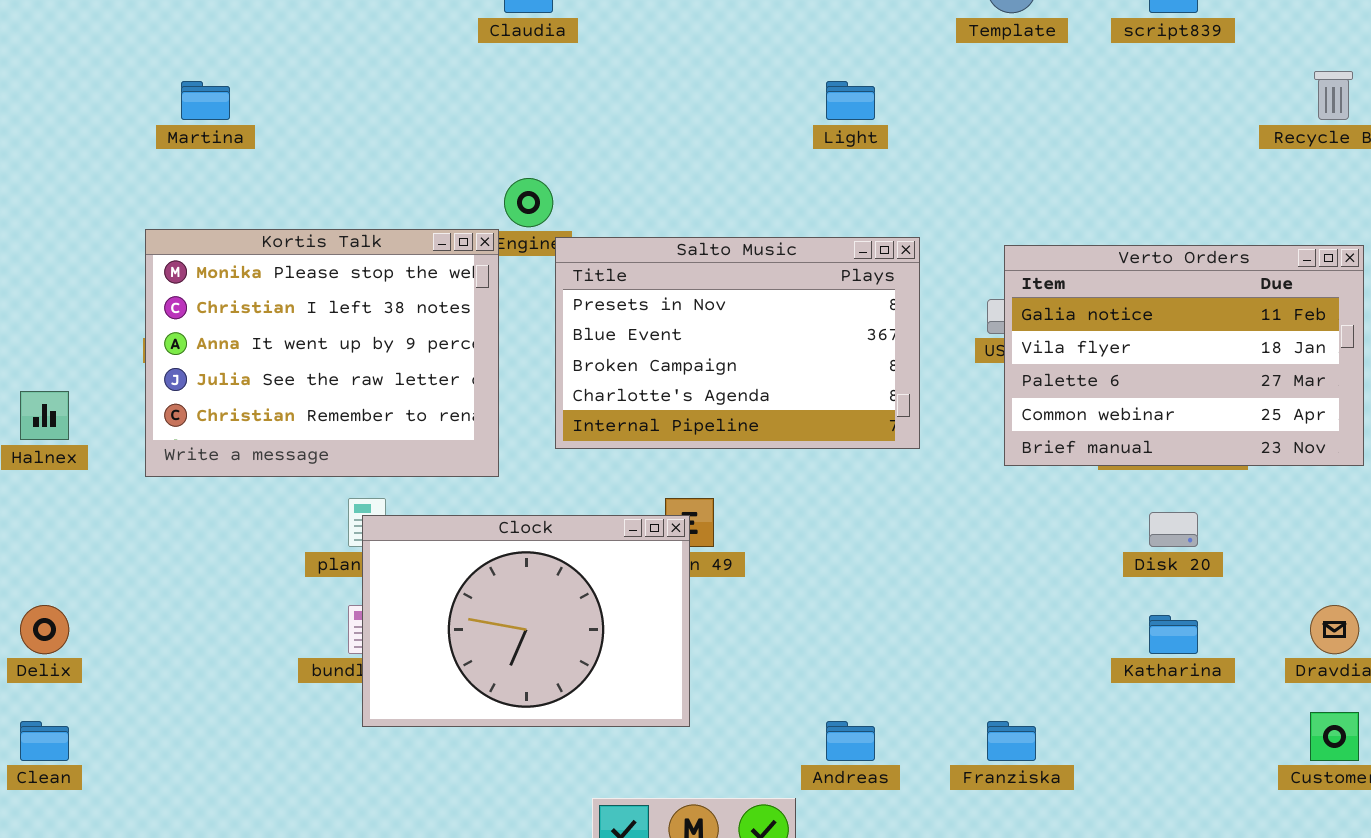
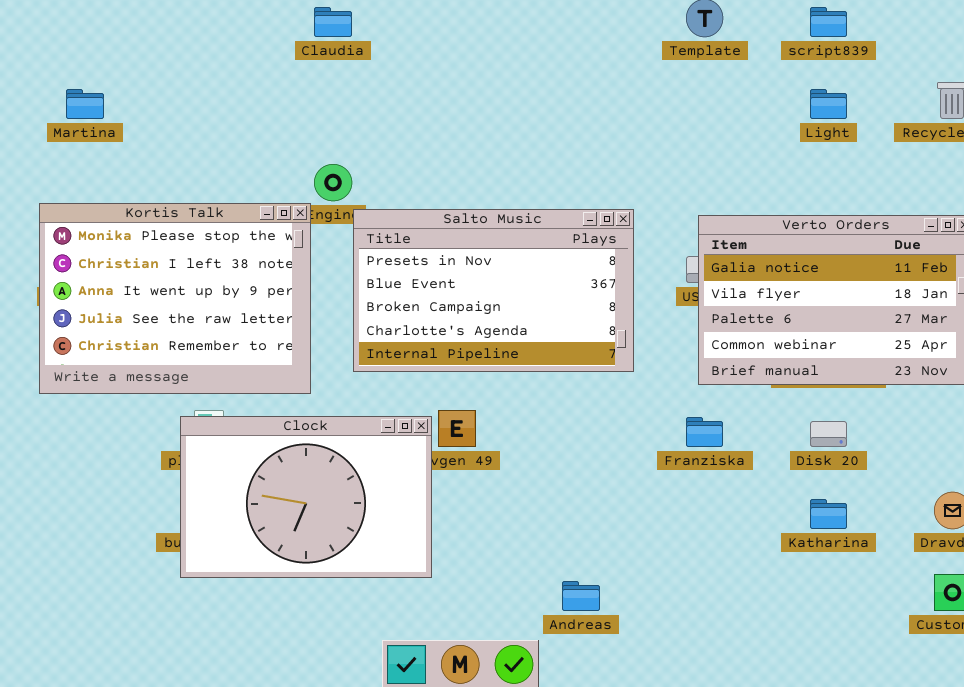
Light: [826,81,875,120] -> [810,89,847,119], moved
Clock: [362,515,690,727] -> [180,416,432,578], moved
Franziska: [987,721,1036,761] -> [686,417,723,447], moved

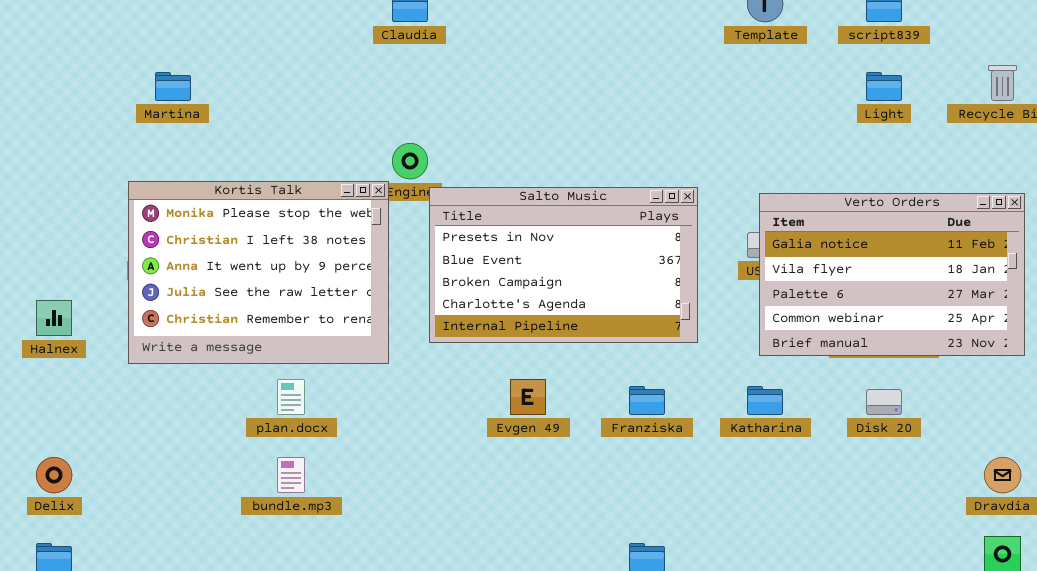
Clock: [180,416,432,578] -> none, closed
Franziska: [686,417,723,447] -> [629,386,665,415], moved
Katharina: [810,499,847,529] -> [747,386,783,415], moved

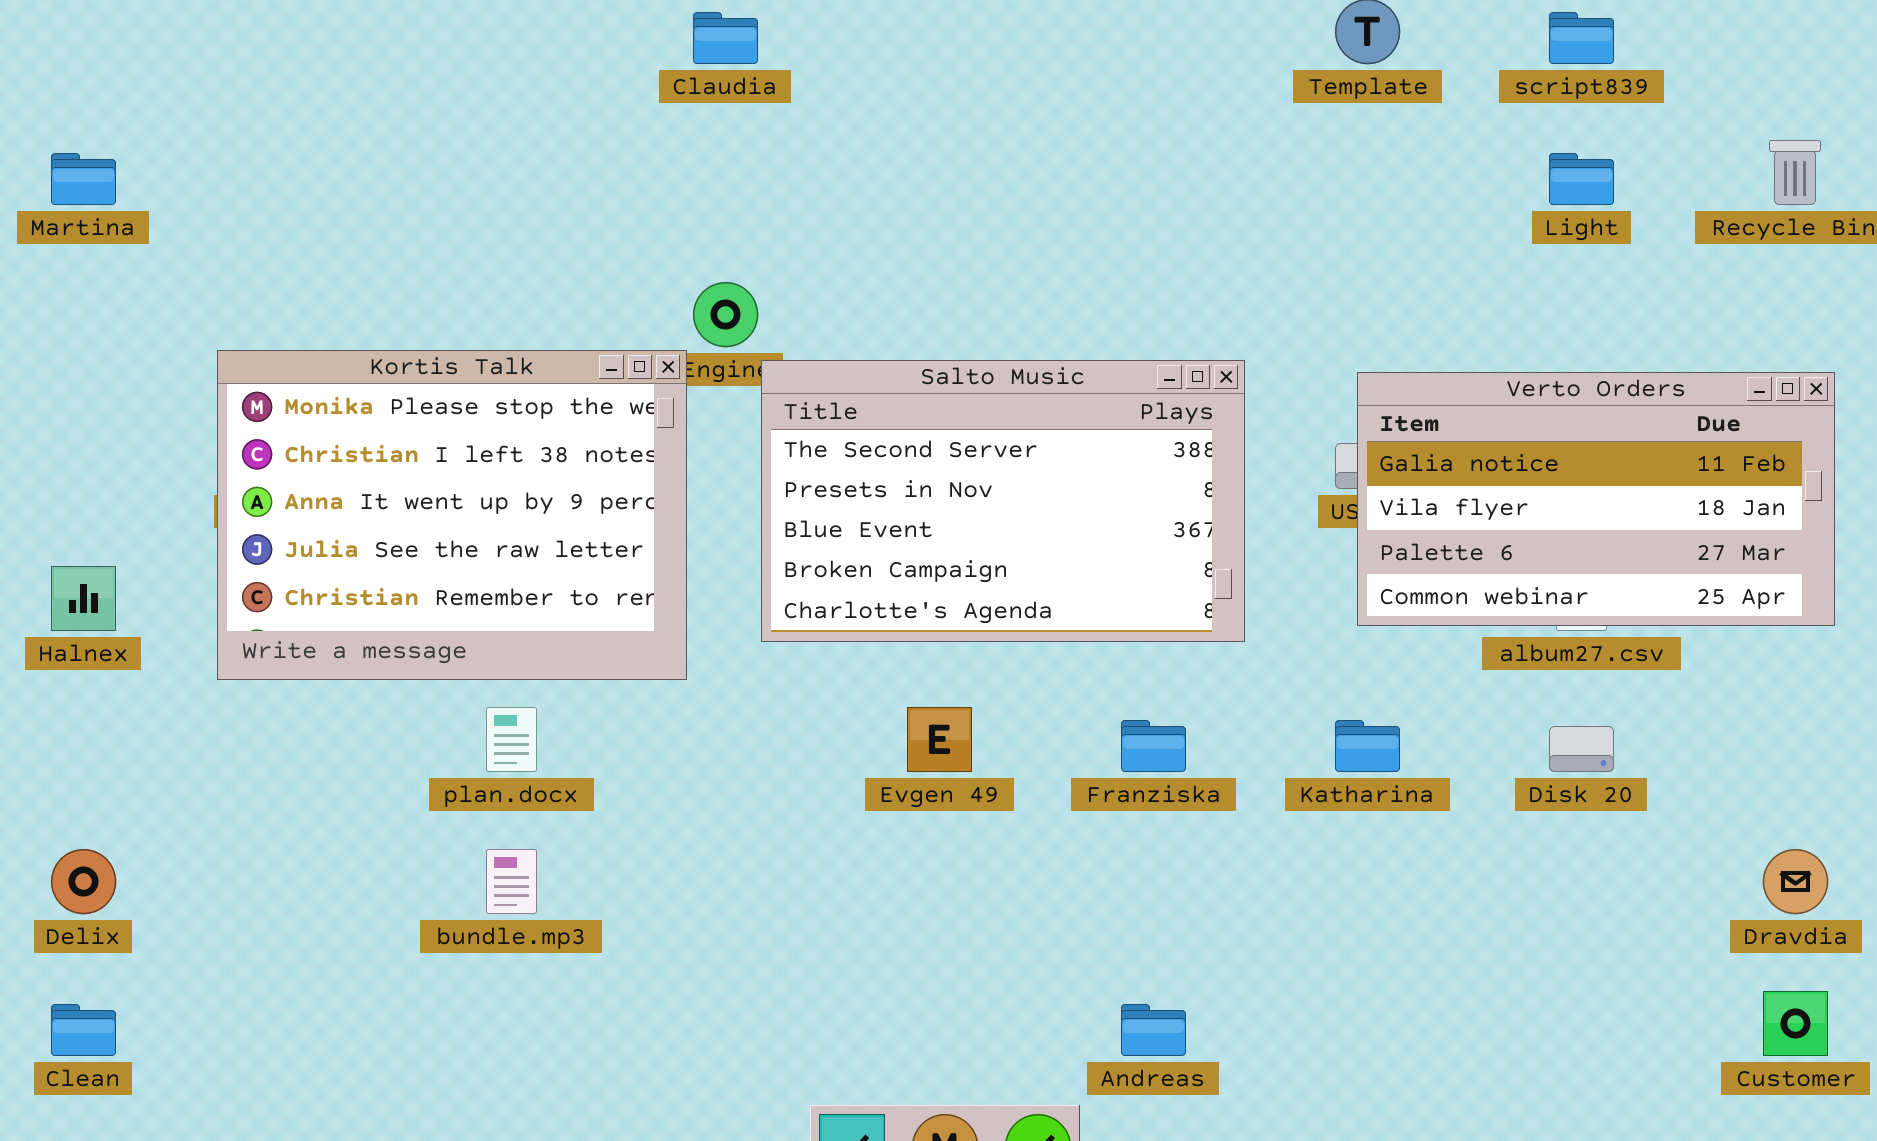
Martina: [155,72,191,101] -> [51,153,116,205], moved
Salto Music: [429,187,698,343] -> [761,360,1245,642], scrolled up 1 row
Verto Orders: [759,193,1025,356] -> [1357,372,1835,626], resized

